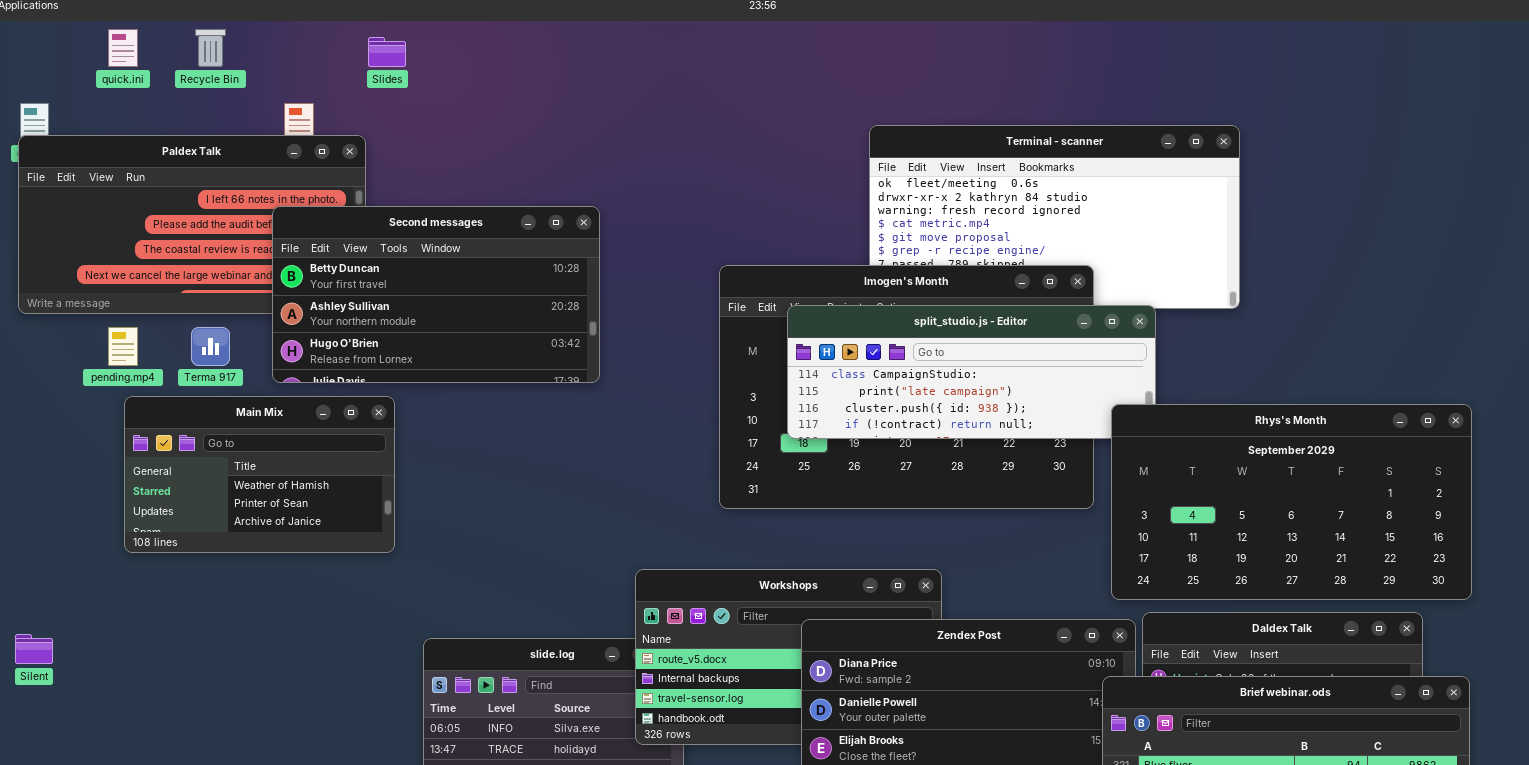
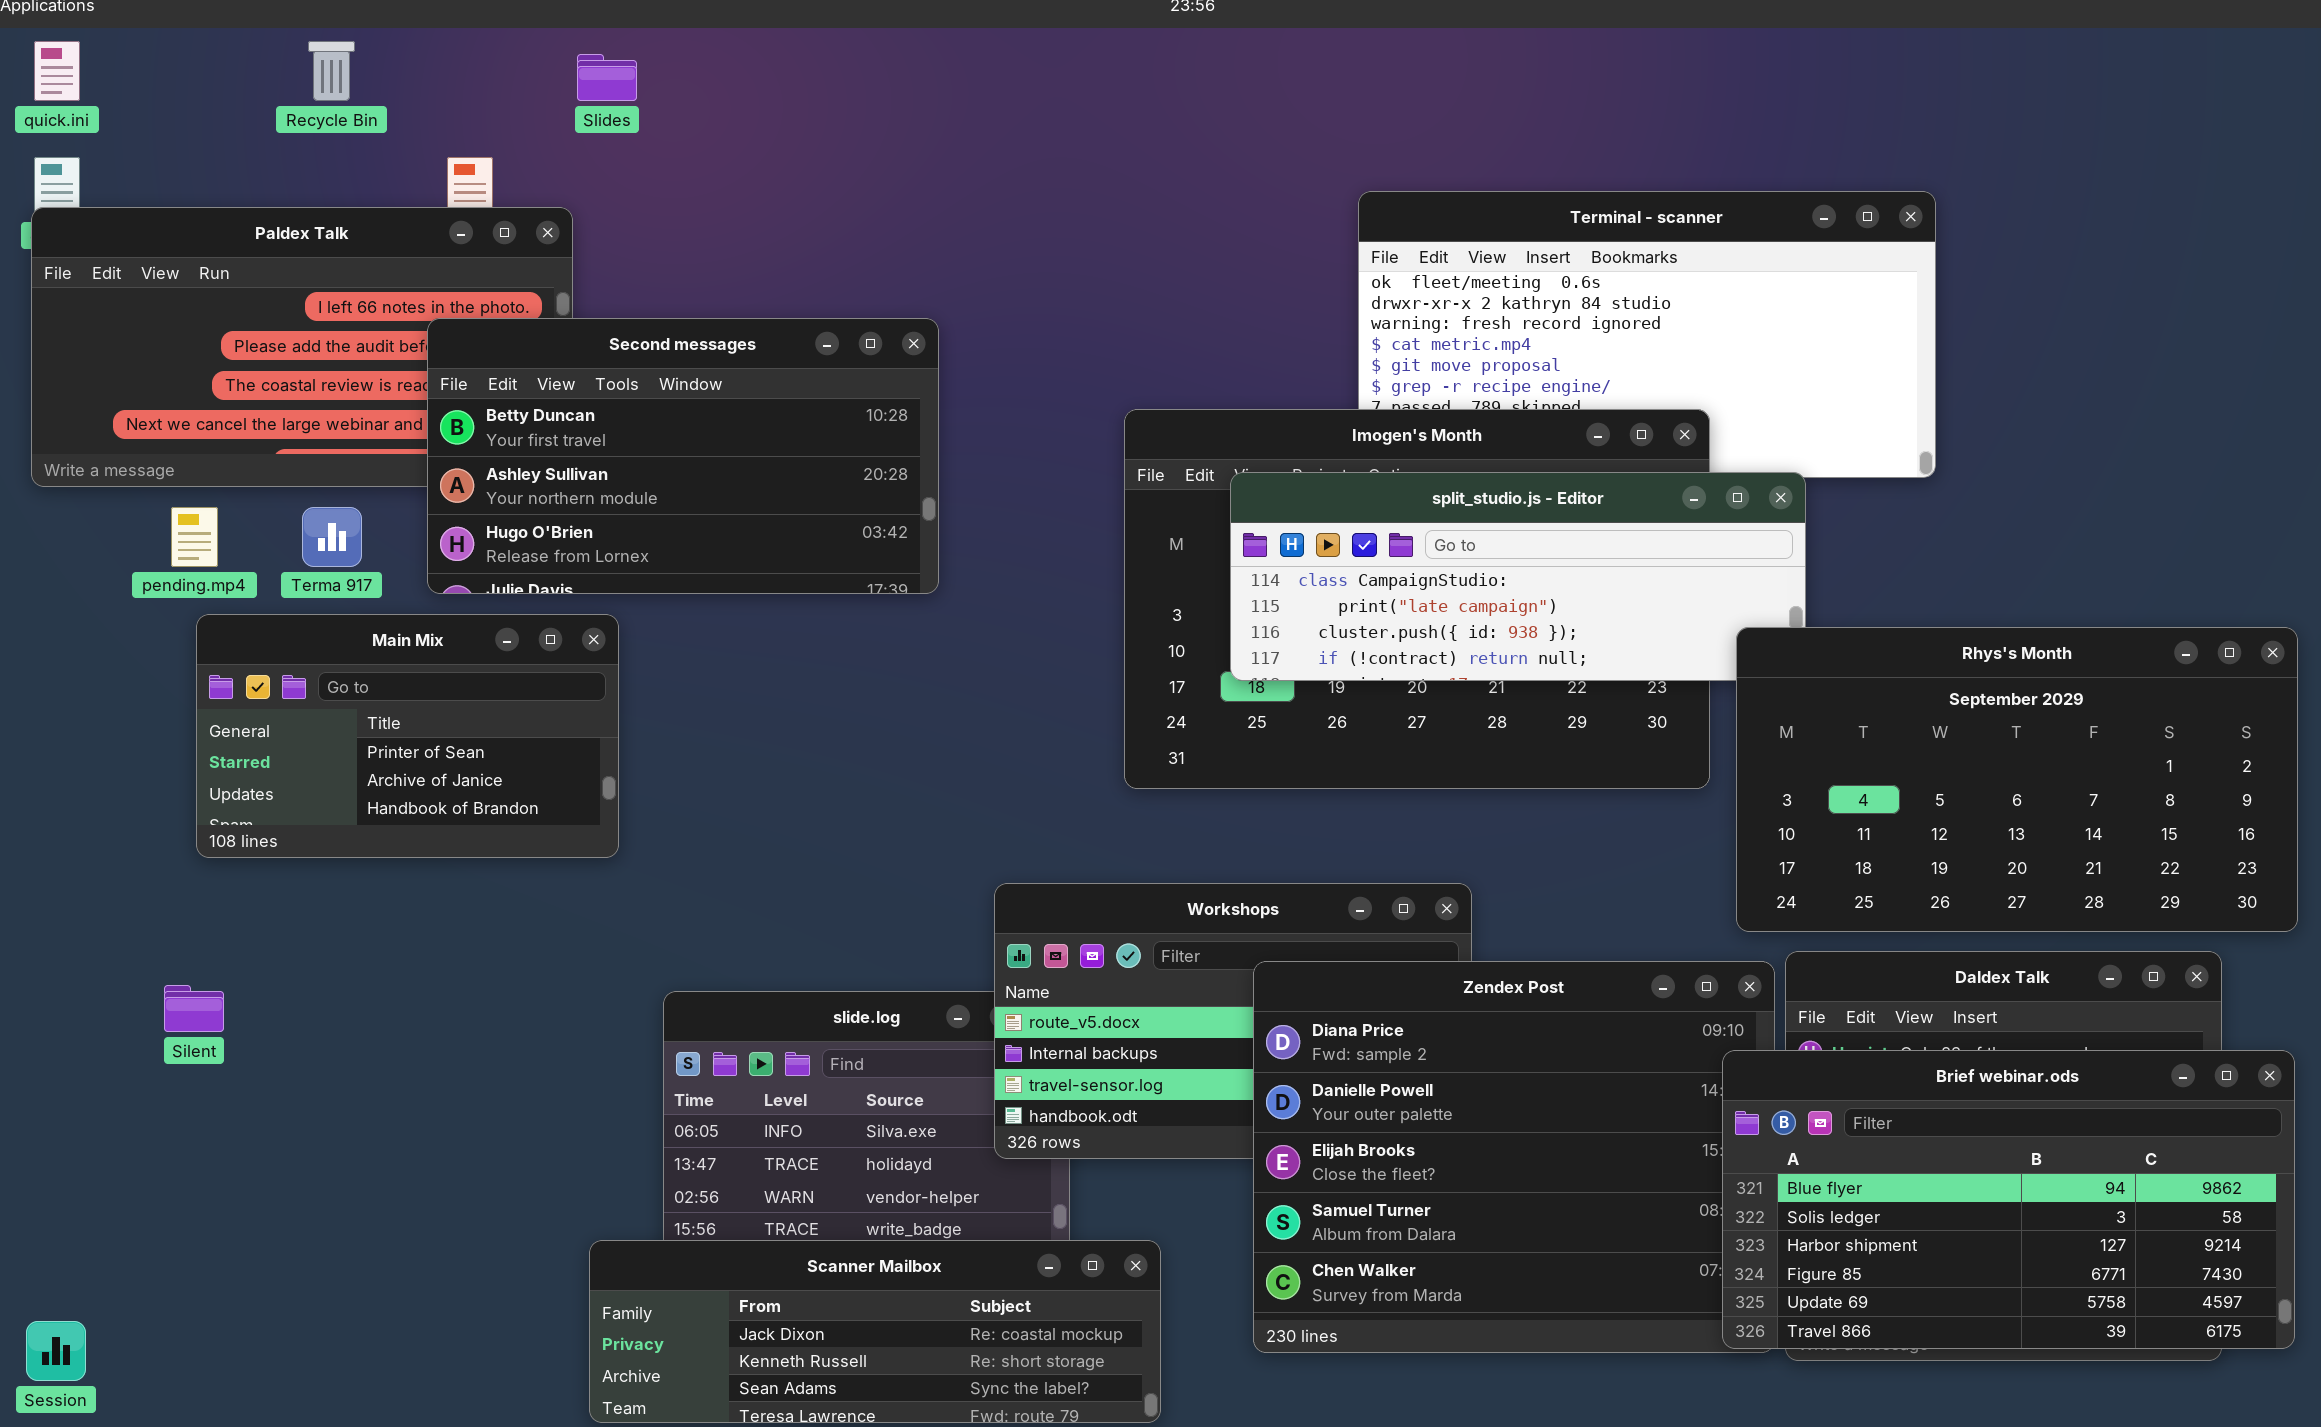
quick.ini: [108,29,138,67] -> [34,41,80,101], moved
Main Mix: [124,396,395,553] -> [196,614,619,858], scrolled down 1 row
Silent: [15,634,53,664] -> [164,985,224,1032], moved

